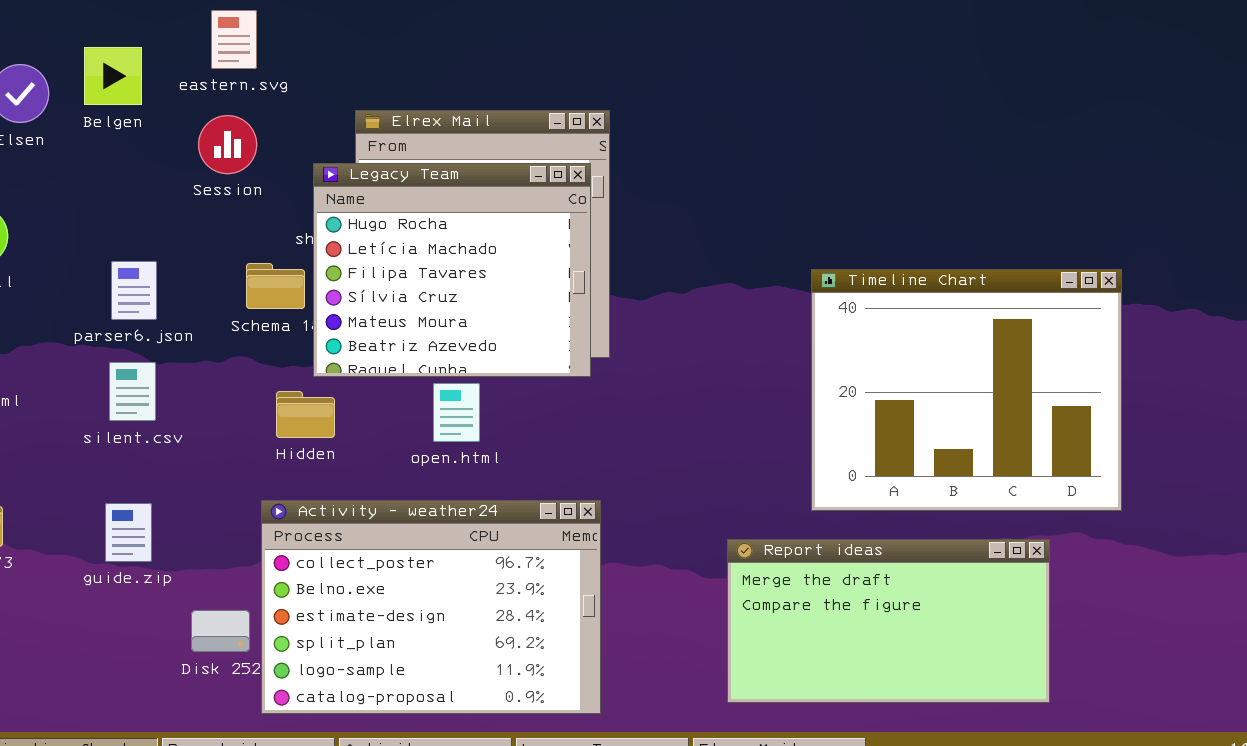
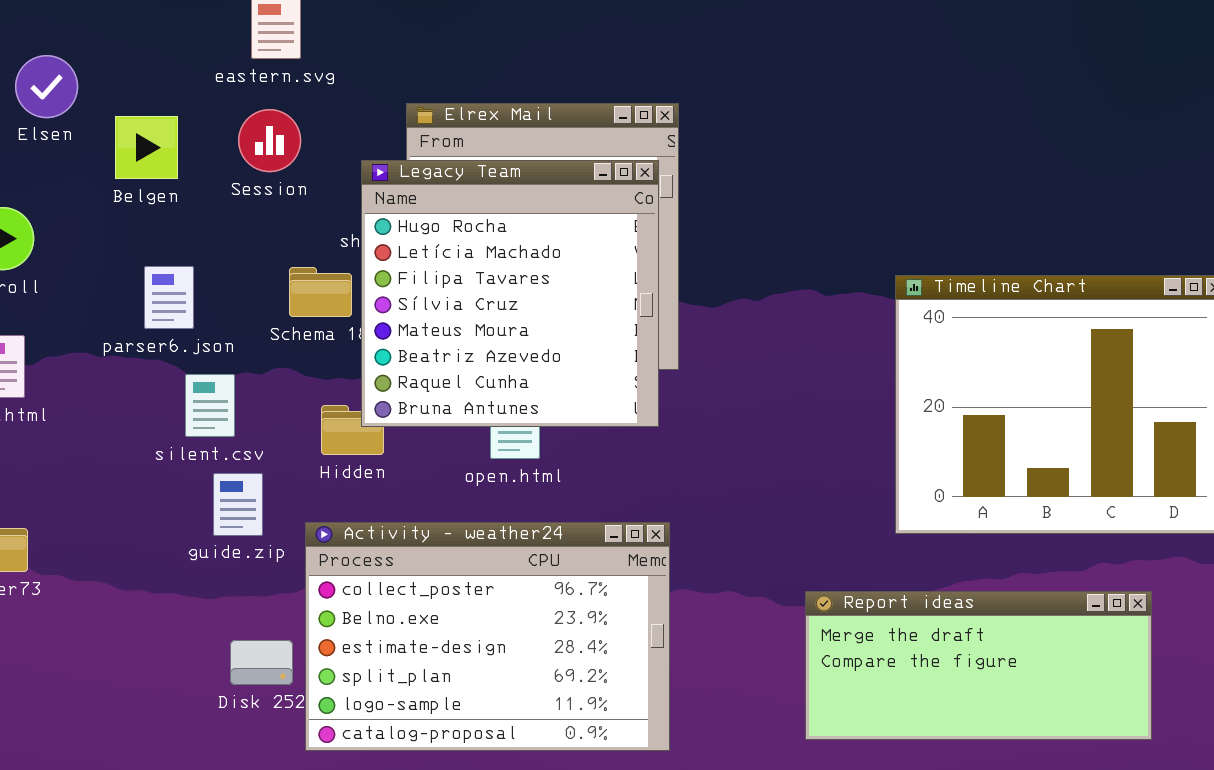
Belgen: [84,47,142,105] -> [115,116,178,179], moved
Legacy Team: [313,163,591,377] -> [361,160,659,427], resized
silent.csv: [109,362,156,421] -> [185,374,235,437], moved
guide.zip: [105,503,152,562] -> [213,473,263,536], moved
Report ideas: [727,539,1050,703] -> [805,591,1152,740], resized

